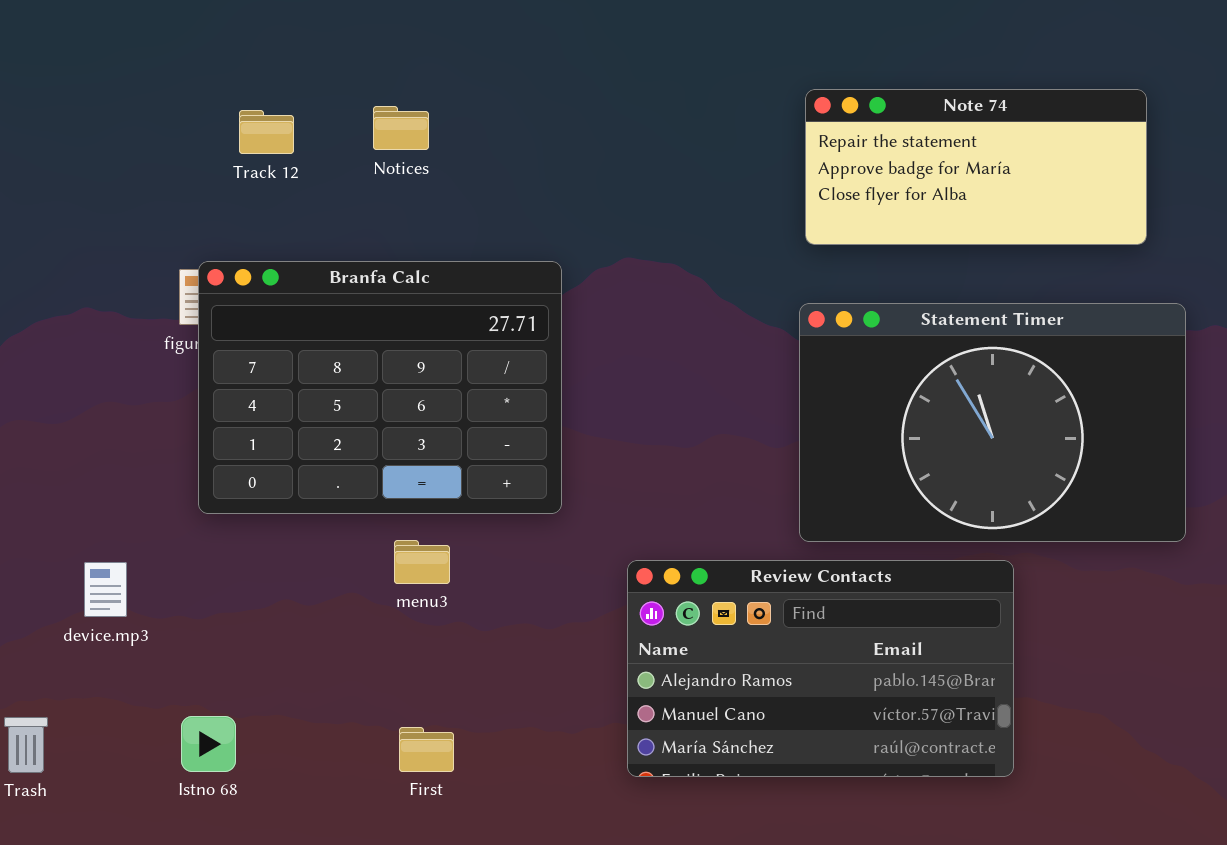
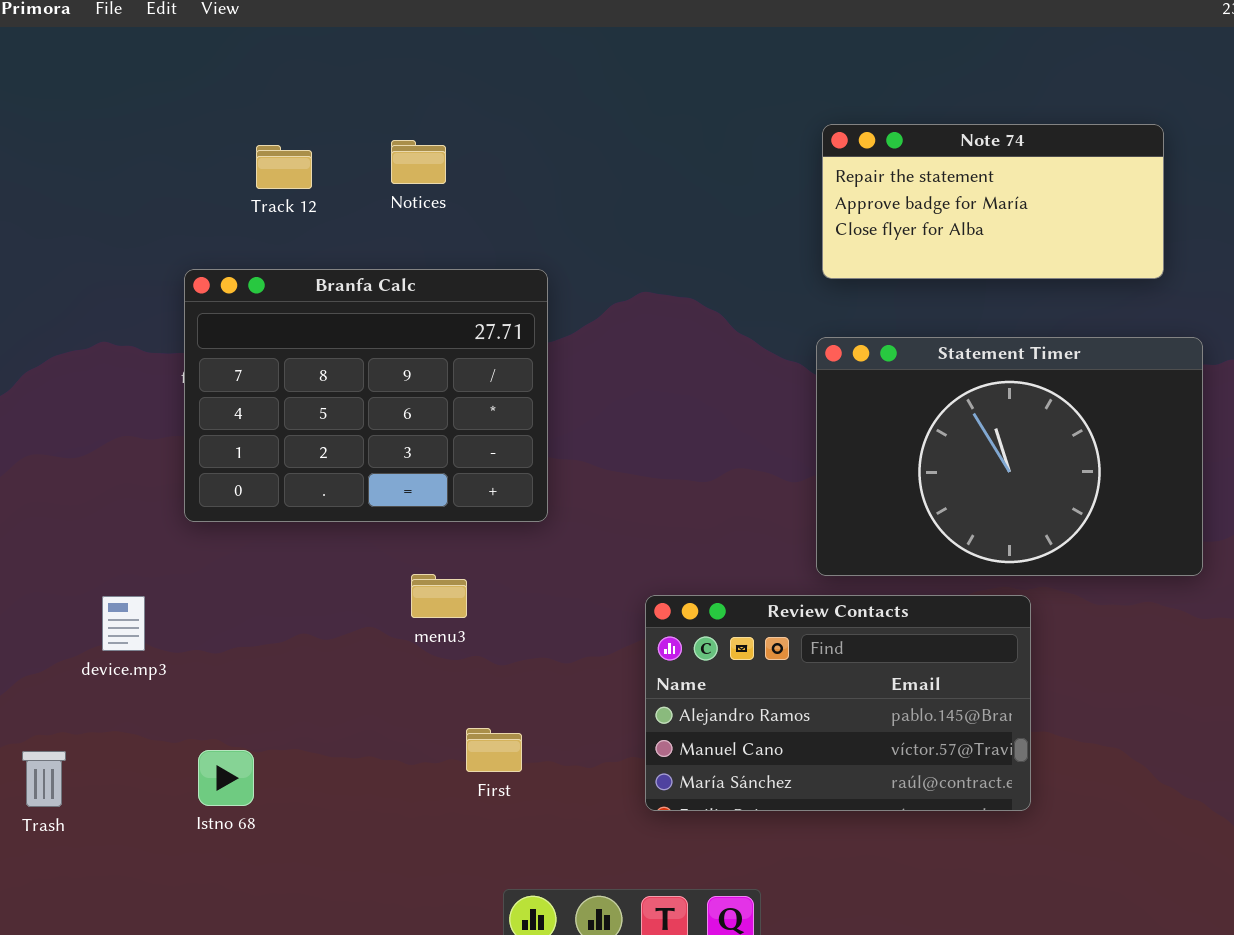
Branfa Calc: [198,261,562,514] -> [184,269,548,522], moved
First: [399,727,454,772] -> [466,728,522,772], moved

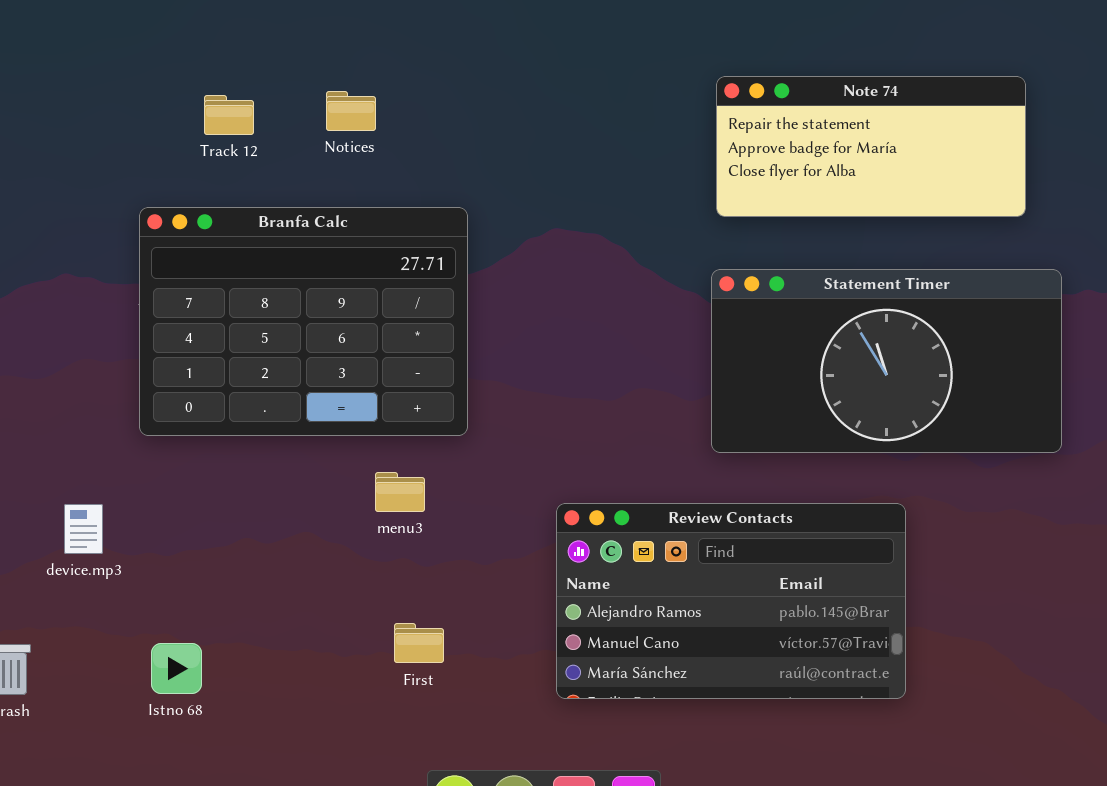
Statement Timer: [816,337,1203,576] -> [711,269,1062,453], resized
menu3: [411,574,467,618] -> [375,472,425,512], moved

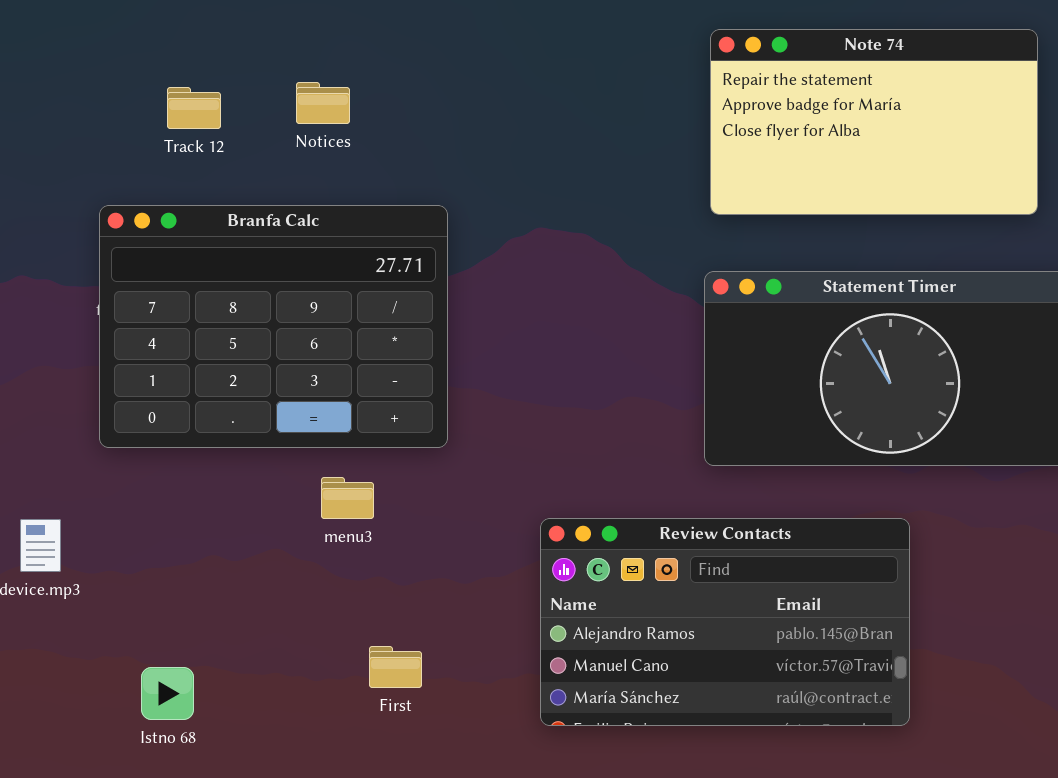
Note 74: [716,76,1026,217] -> [710,29,1038,215], resized
menu3: [375,472,425,512] -> [321,477,374,519], moved
Istno 68: [151,643,202,694] -> [141,667,194,720], moved

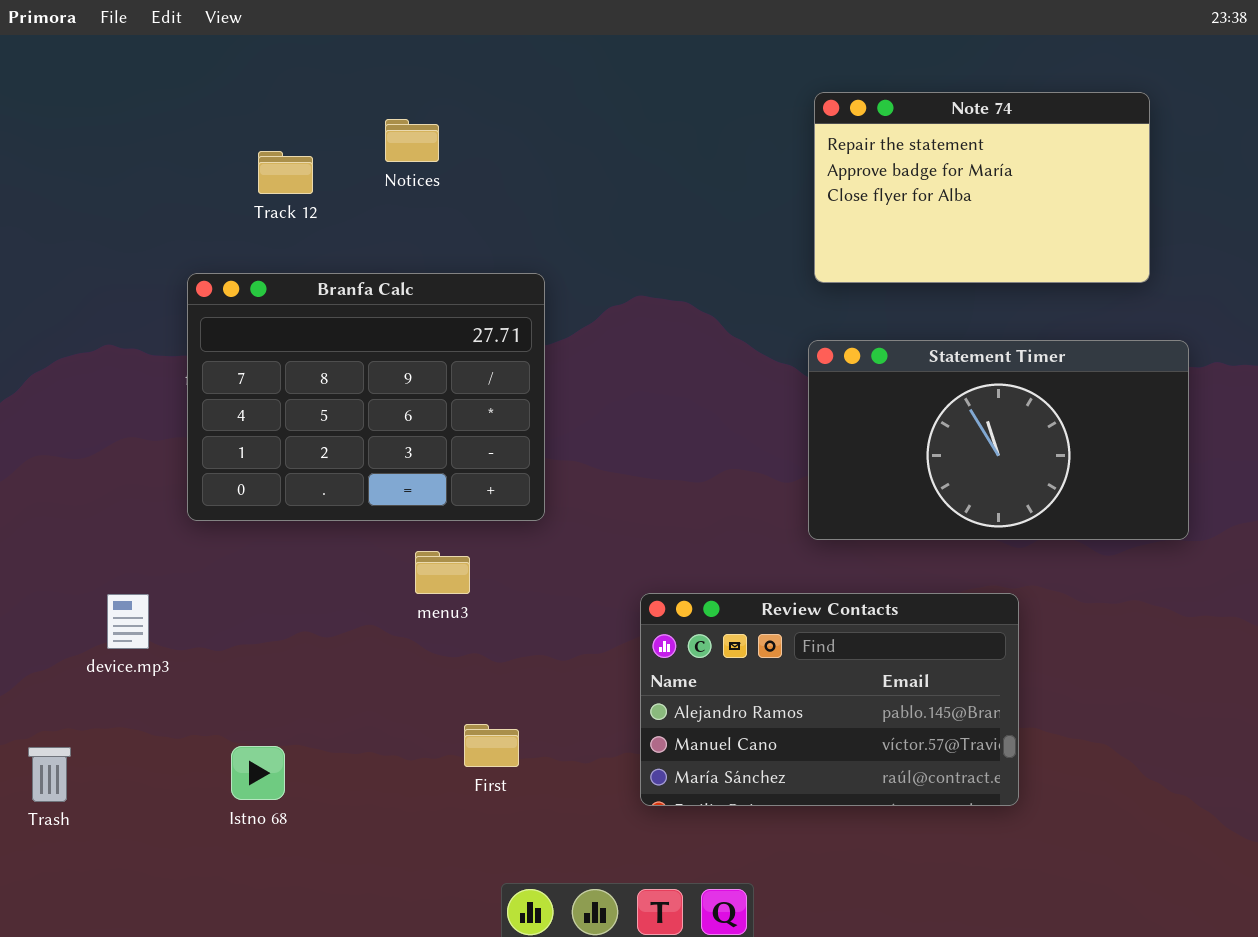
Notices: [296,82,350,124] -> [385,119,439,162], moved

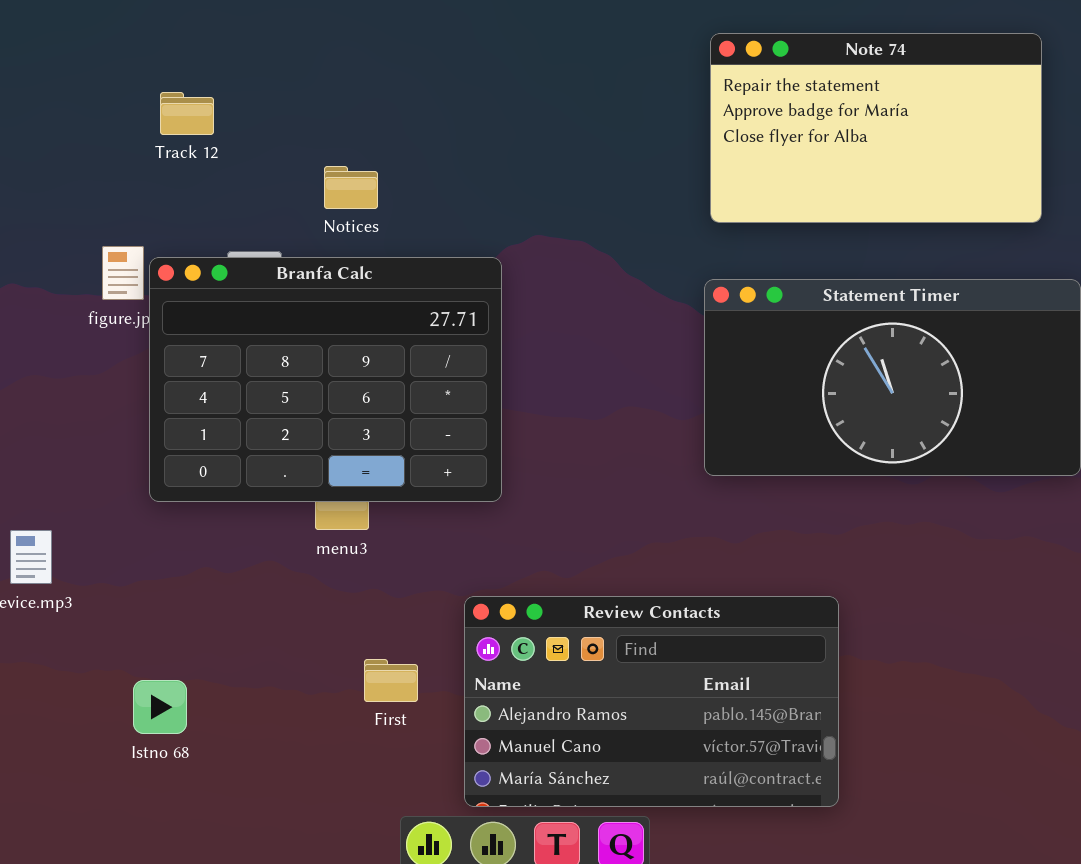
Notices: [385,119,439,162] -> [324,166,378,209], moved
Branfa Calc: [187,273,545,521] -> [149,257,502,502], moved
Review Contacts: [640,593,1019,806] -> [464,596,839,807], moved

